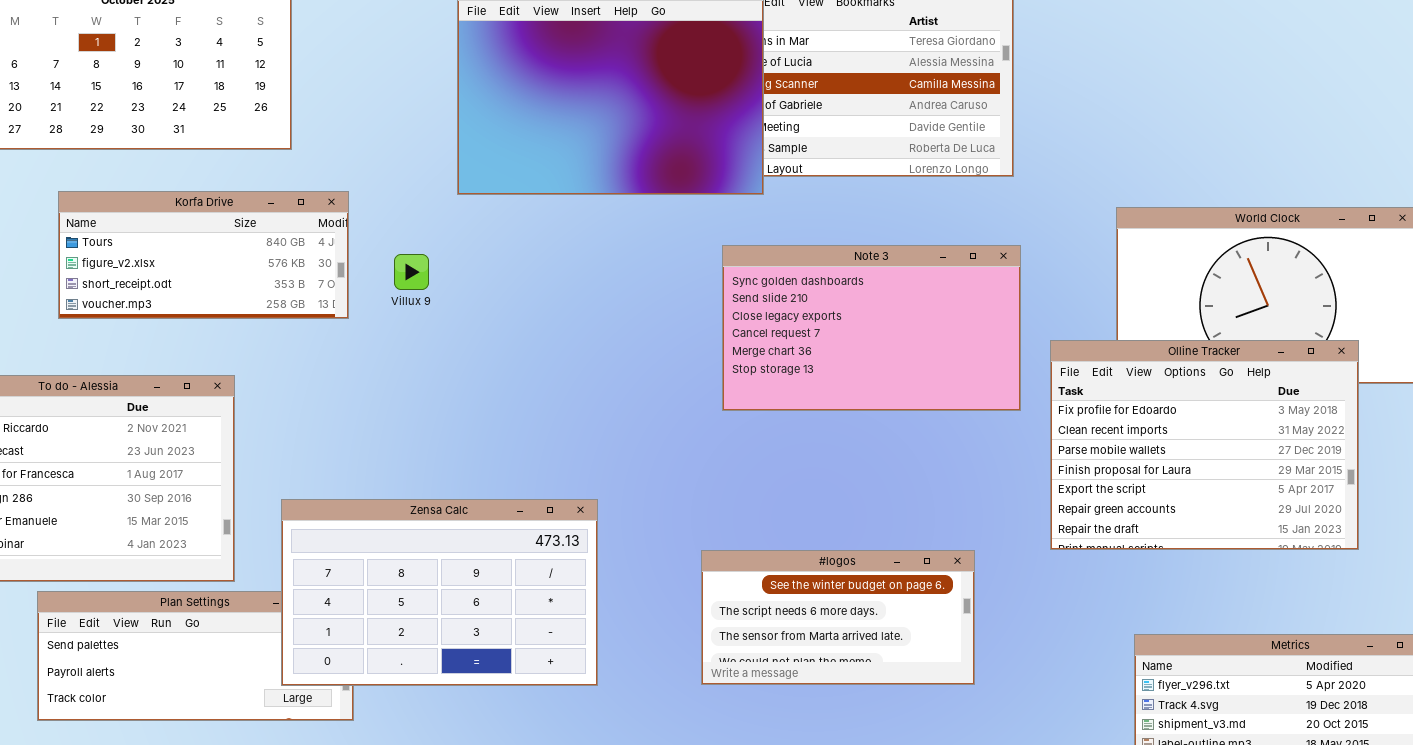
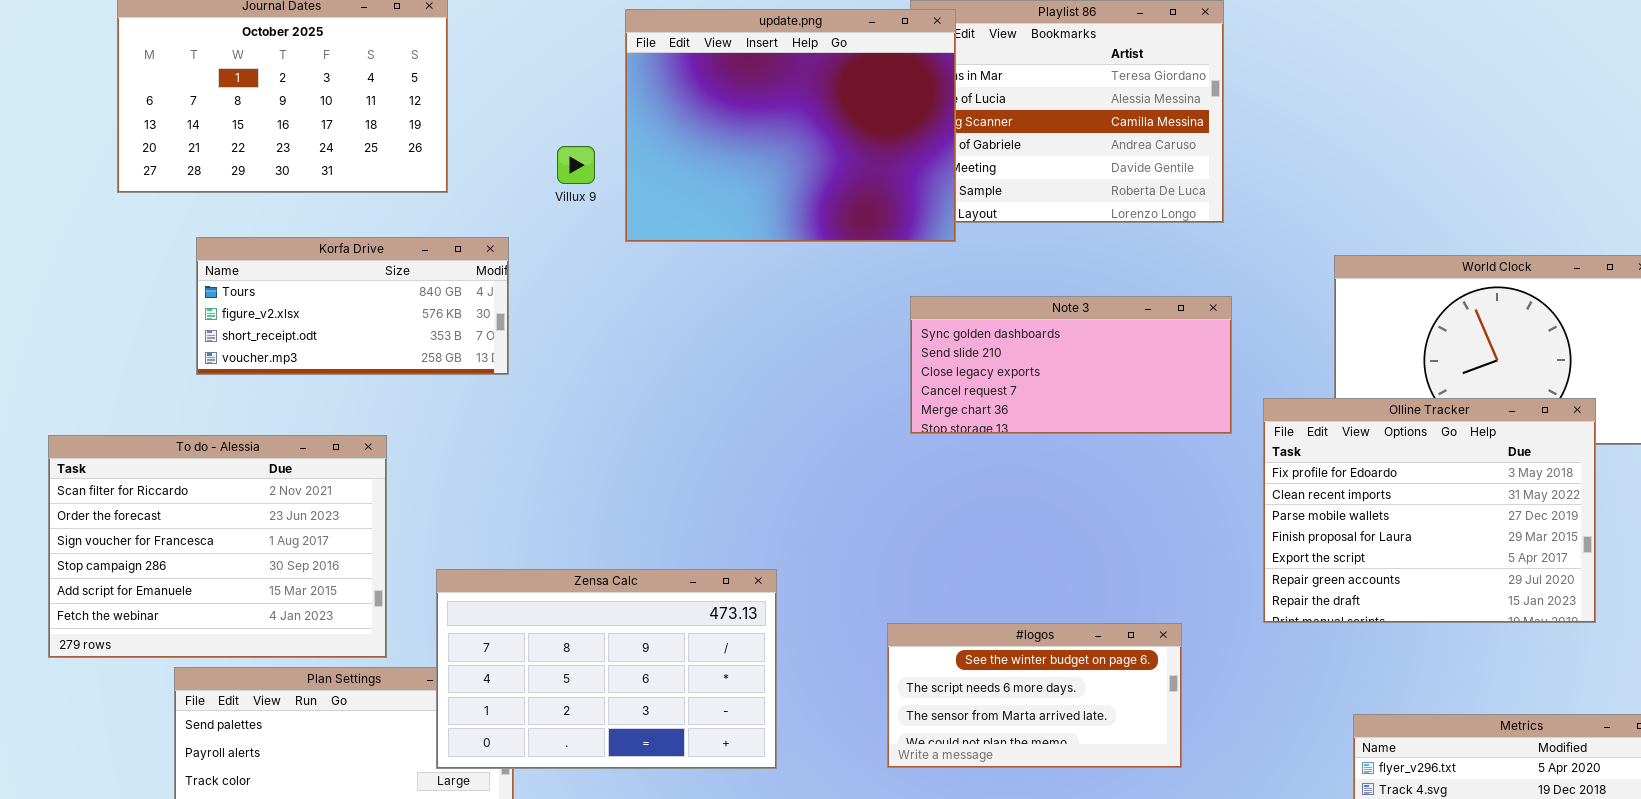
Note 3: [722,245,1021,411] -> [910,296,1232,434], resized
Villux 9: [394,254,429,290] -> [557,146,595,184], moved

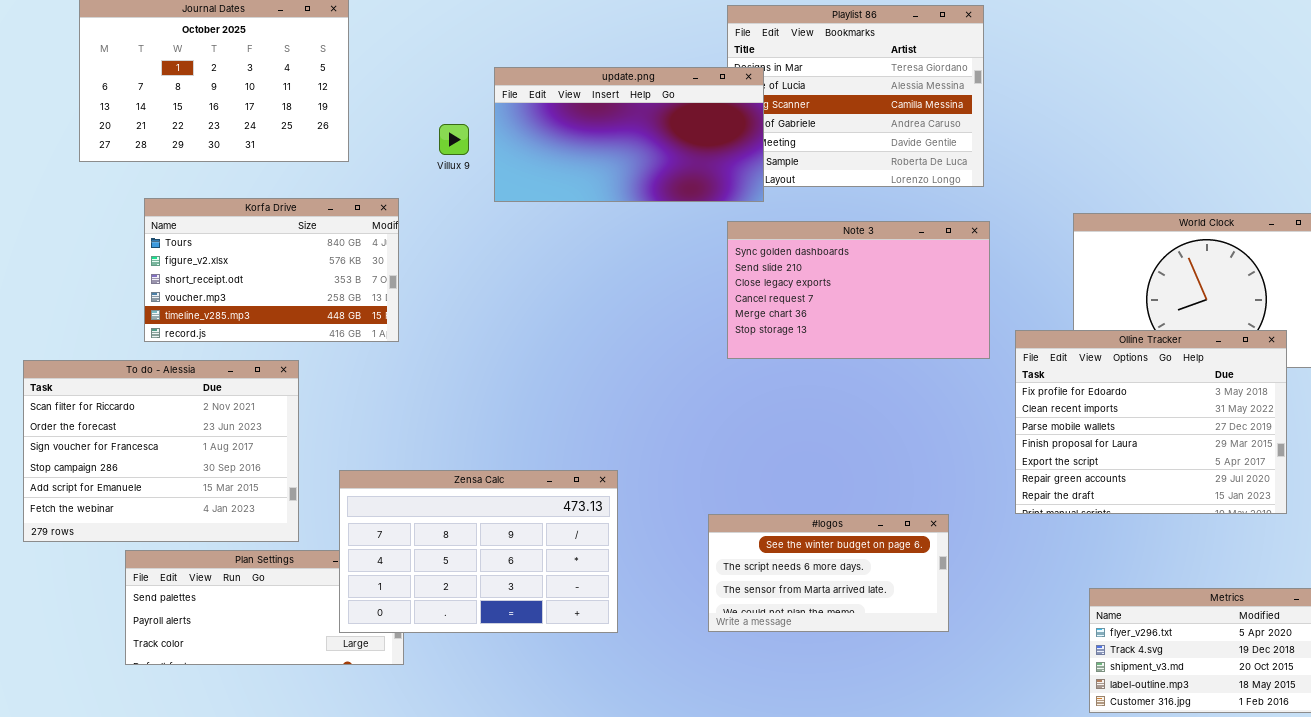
update.png: [625,9,956,242] -> [494,67,764,202], resized
Korfa Drive: [196,237,509,375] -> [144,198,399,342], resized
Note 3: [910,296,1232,434] -> [727,221,990,359], resized

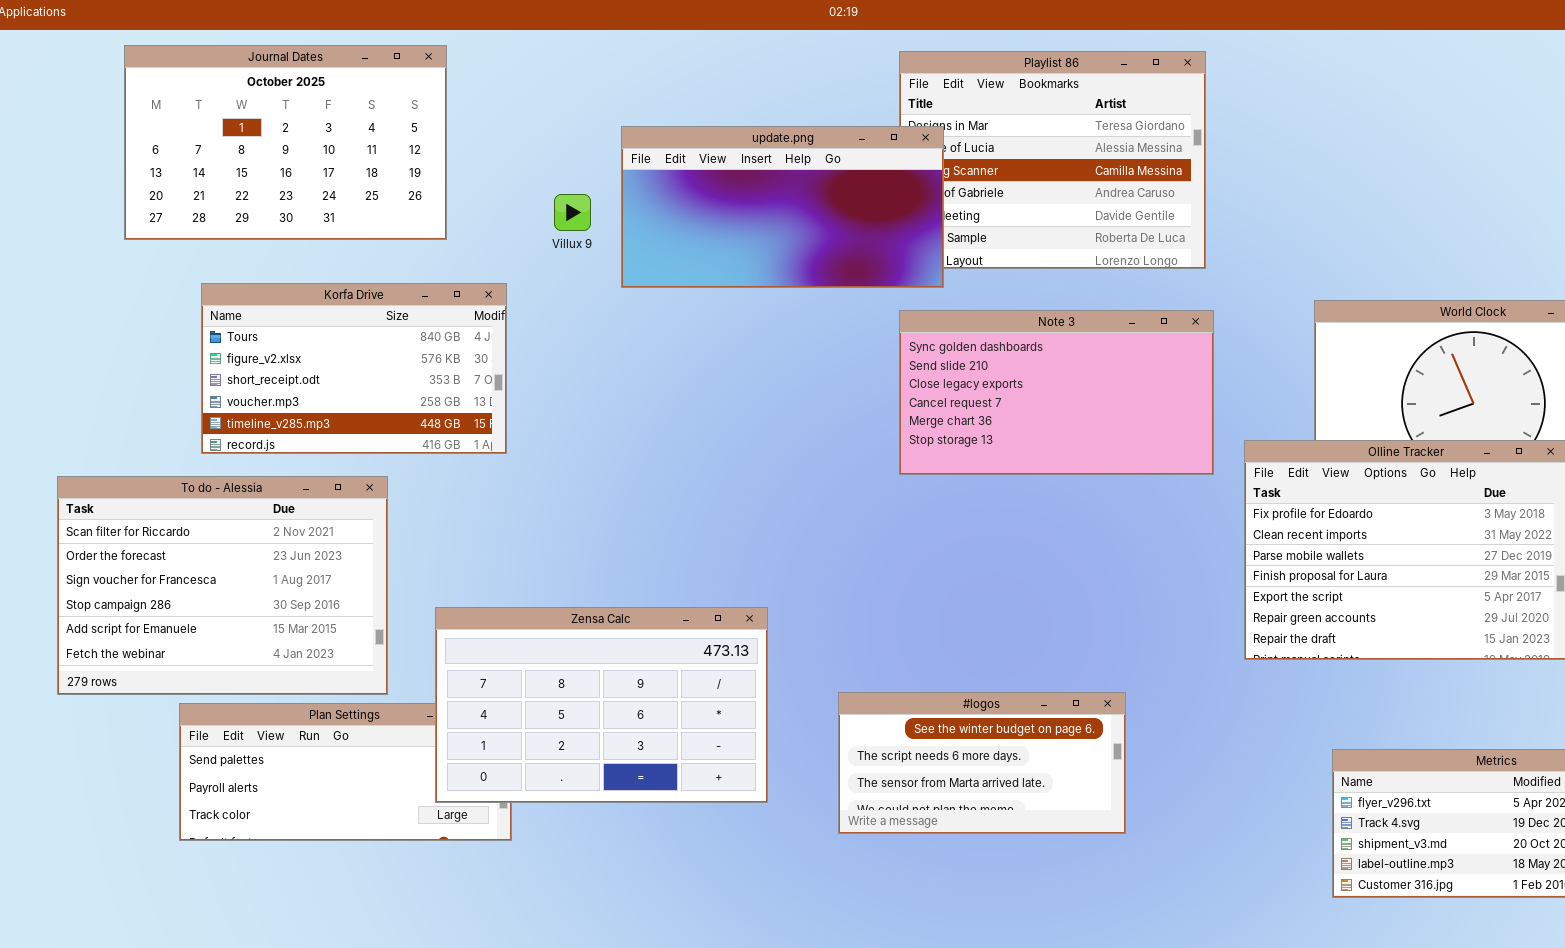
#logos: [708,514,949,632] -> [838,692,1126,834], moved

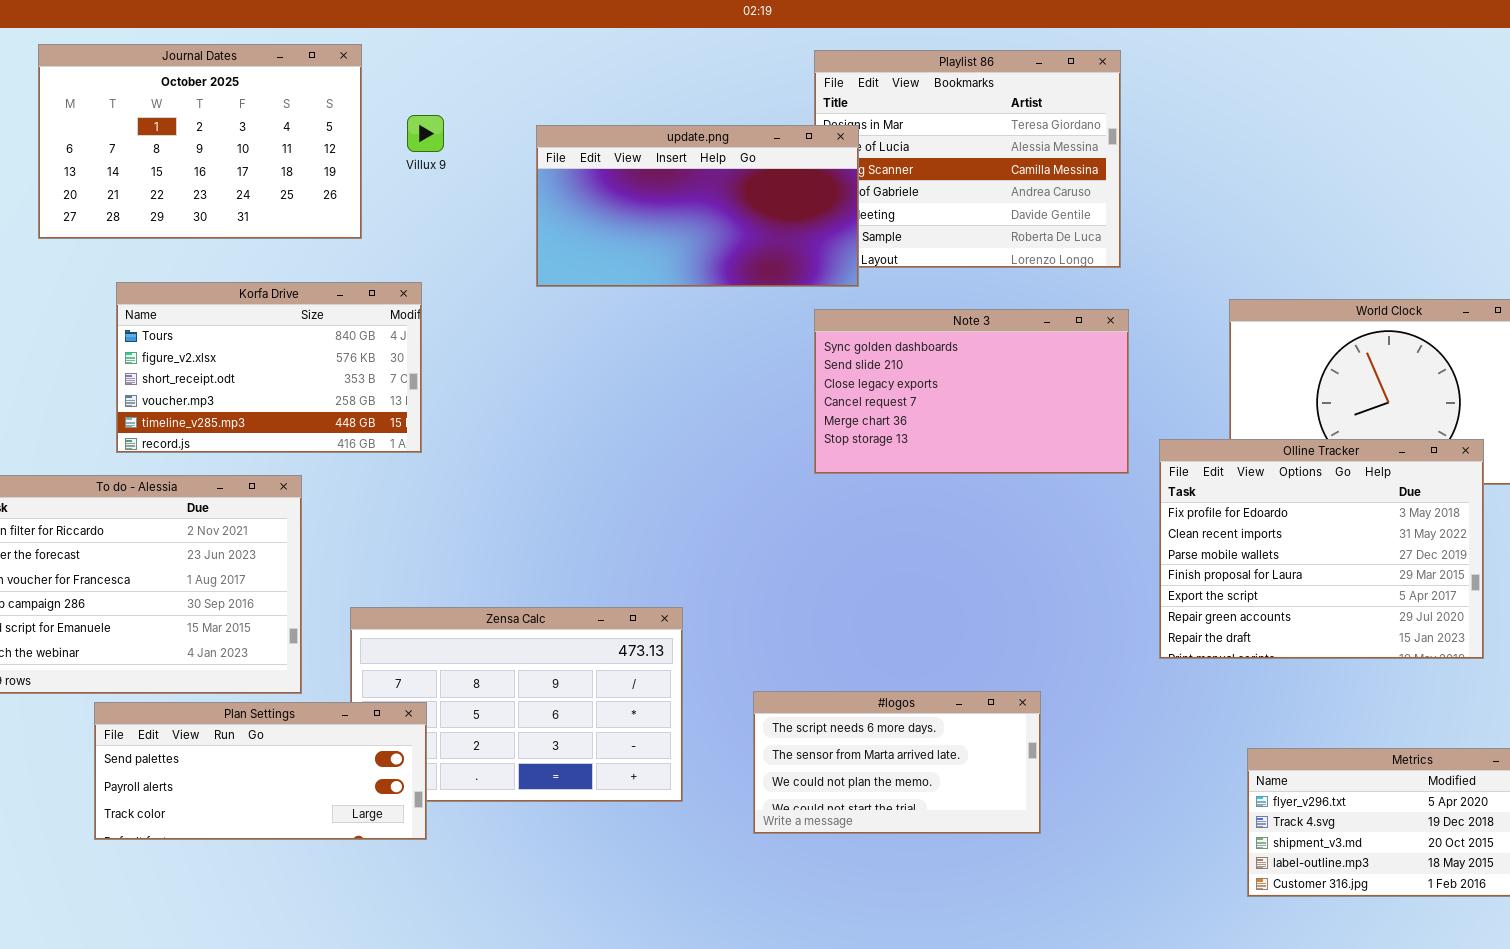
Villux 9: [554,194,591,231] -> [407,115,444,152], moved
#logos: [838,692,1126,834] -> [753,691,1041,834], scrolled down 1 row
Plan Settings: [179,703,512,841] -> [94,702,427,840], raised

